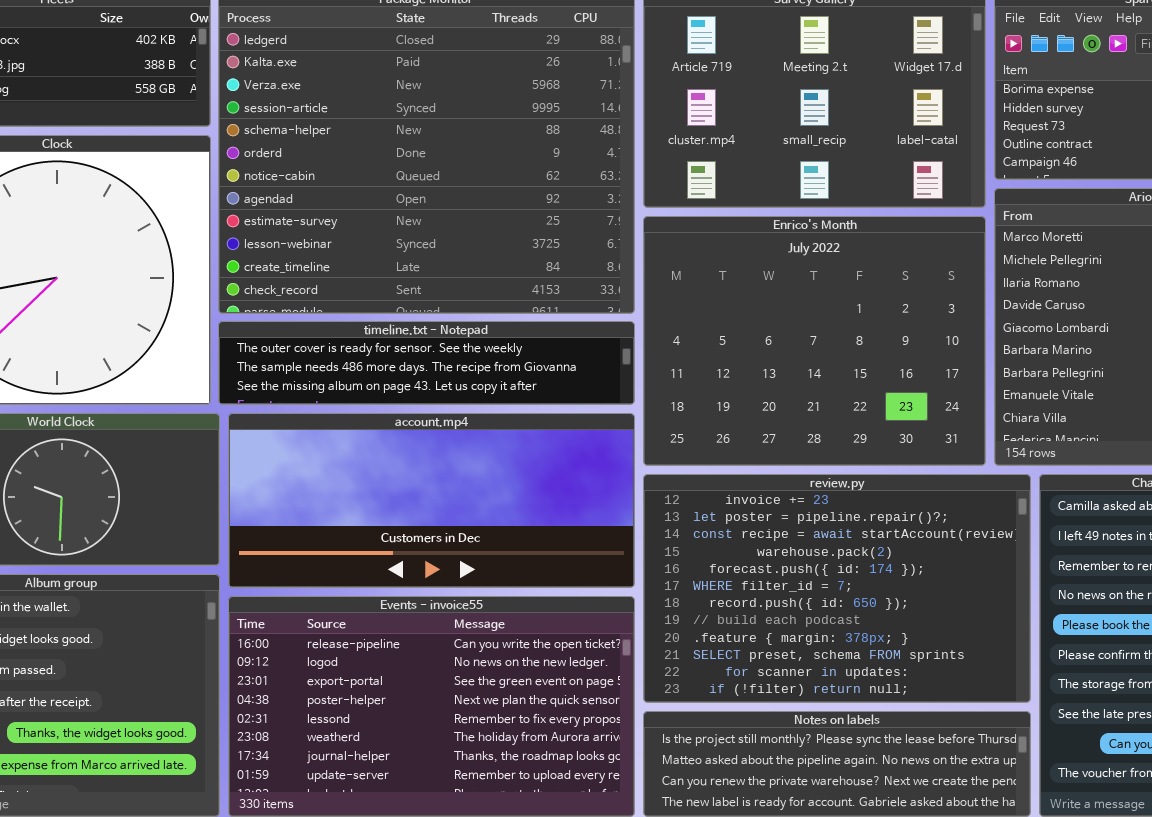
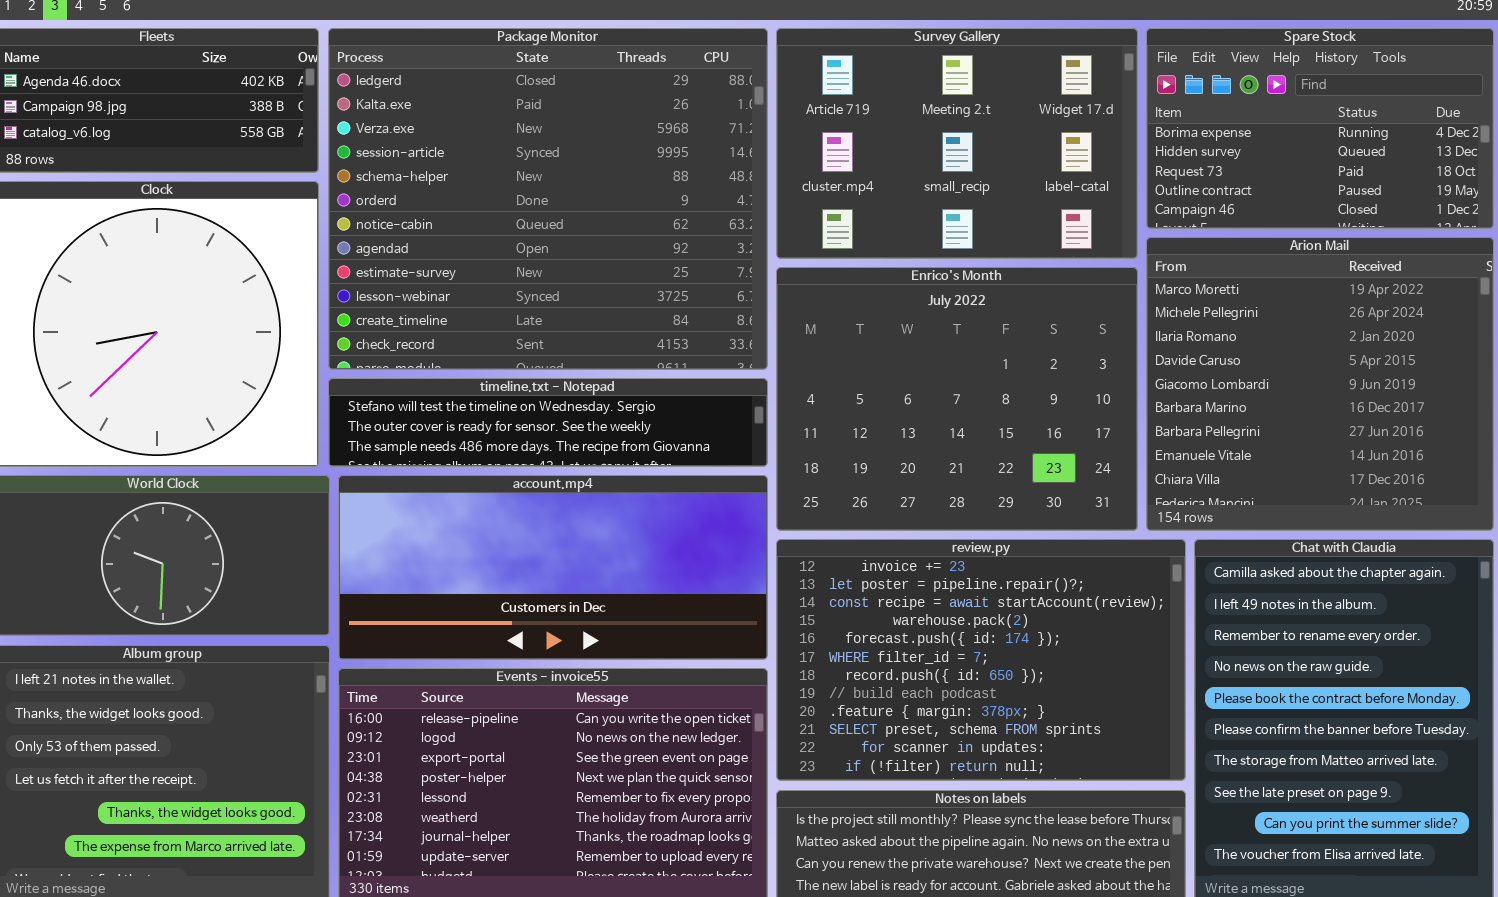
timeline.txt - Notepad: [218,321,635,405] -> [328,378,768,467], scrolled up 1 row

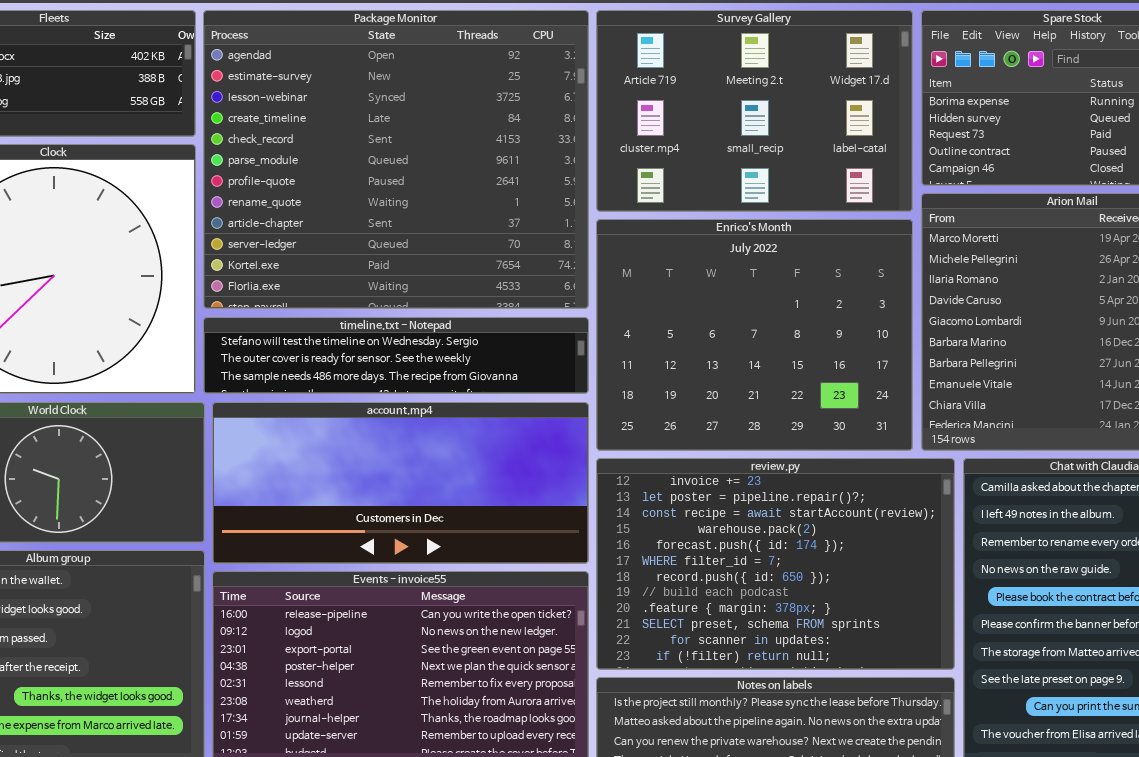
Package Monitor: [328,28,768,370] -> [203,10,589,309], scrolled down 7 rows

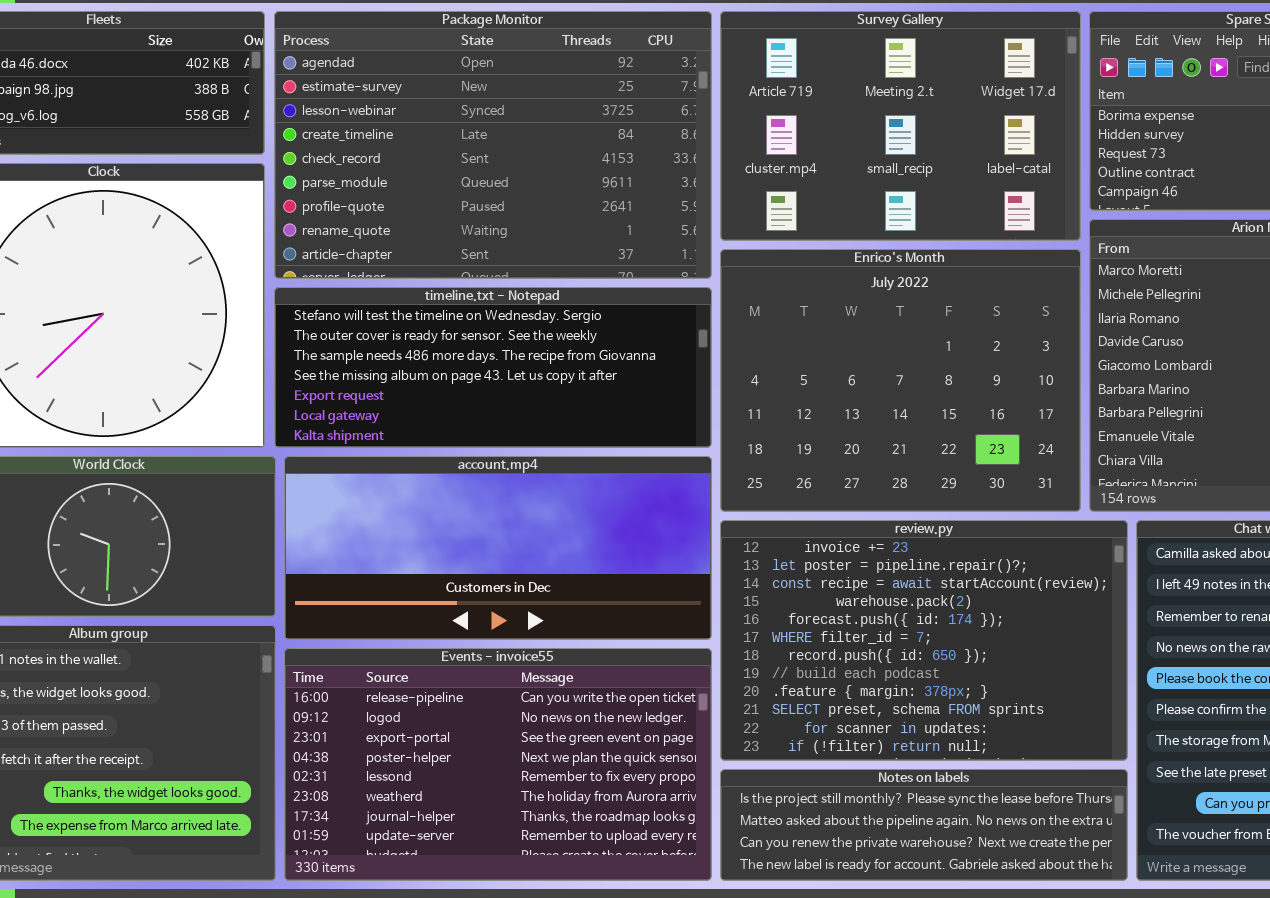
Package Monitor: [203,10,589,309] -> [274,11,712,279], resized
timeline.txt - Notepad: [203,317,589,394] -> [274,287,712,448], resized

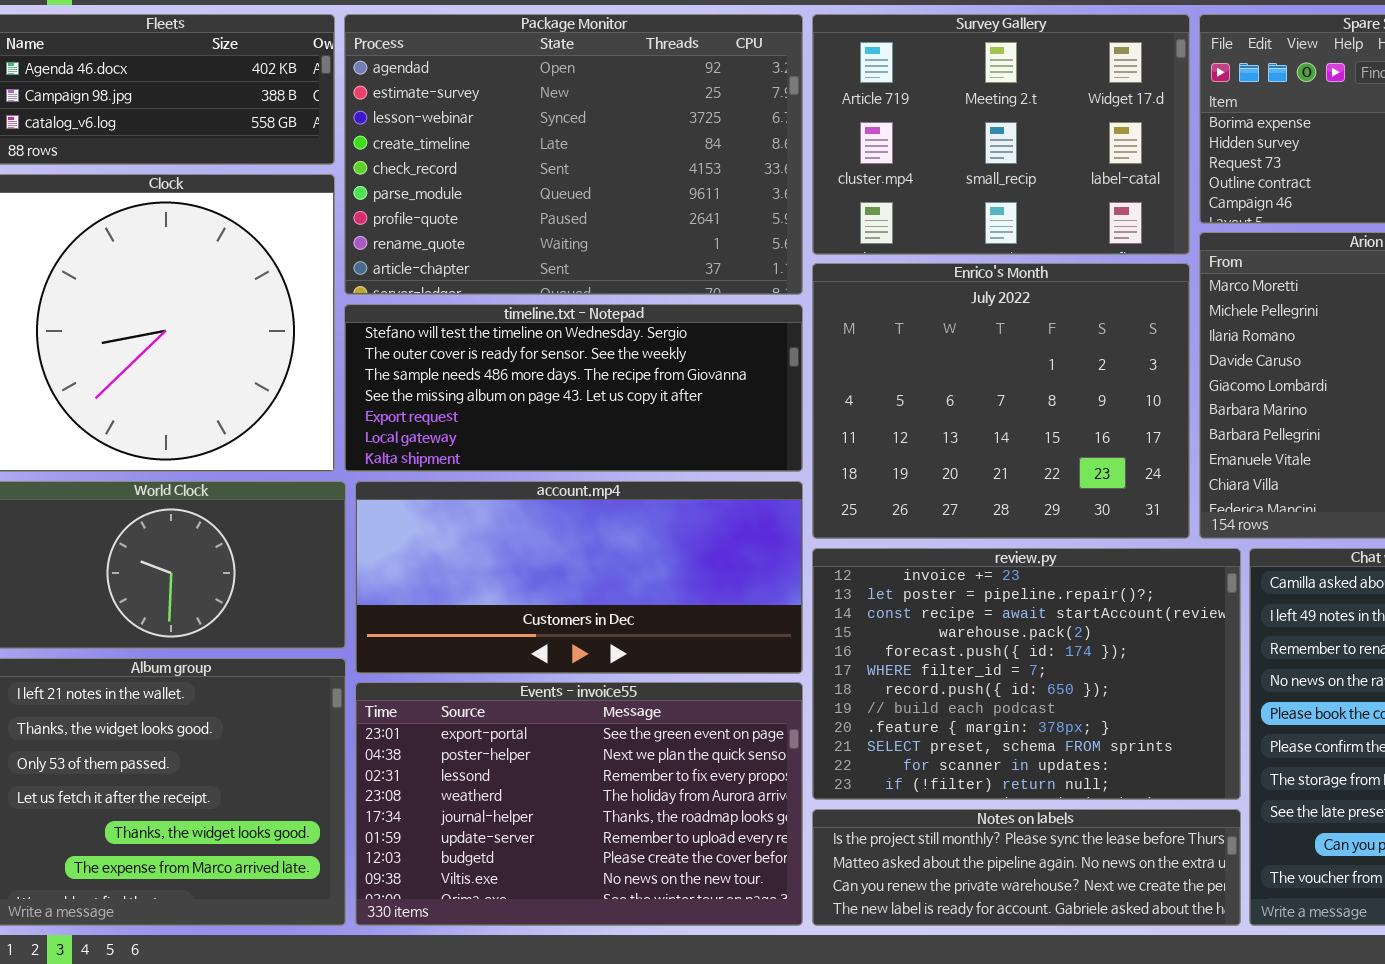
Events - invoice55: [284,648,712,881] -> [355,682,803,926], scrolled down 2 rows

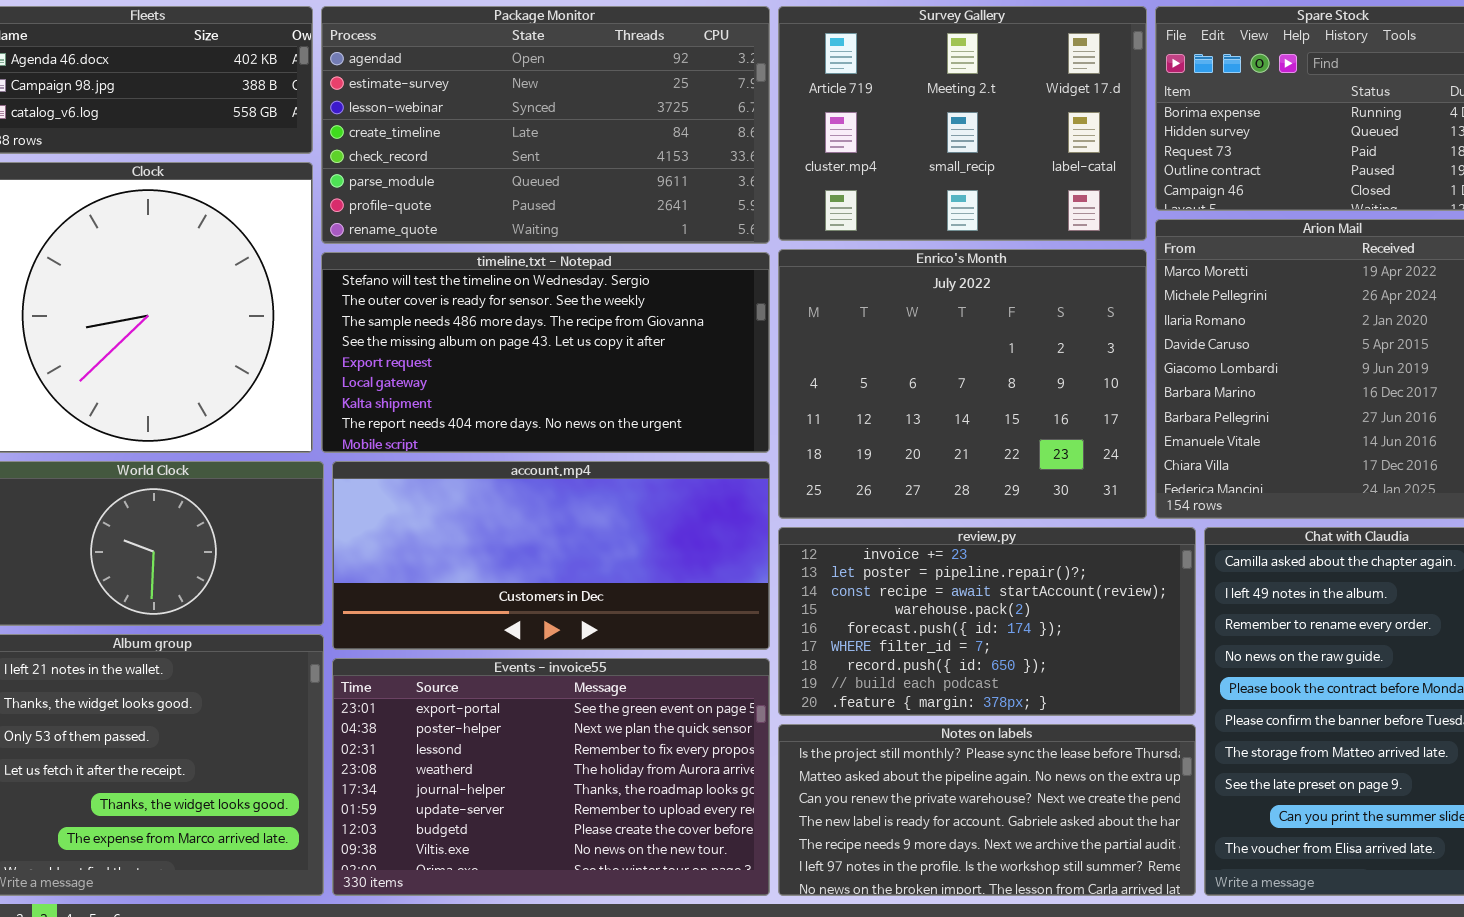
Package Monitor: [344,14,803,295] -> [321,6,770,244], resized
timeline.txt - Notepad: [344,304,803,472] -> [321,252,770,453], resized
review.py: [812,548,1241,800] -> [778,527,1196,716], resized
Notes on labels: [812,809,1241,926] -> [778,724,1196,896], resized

